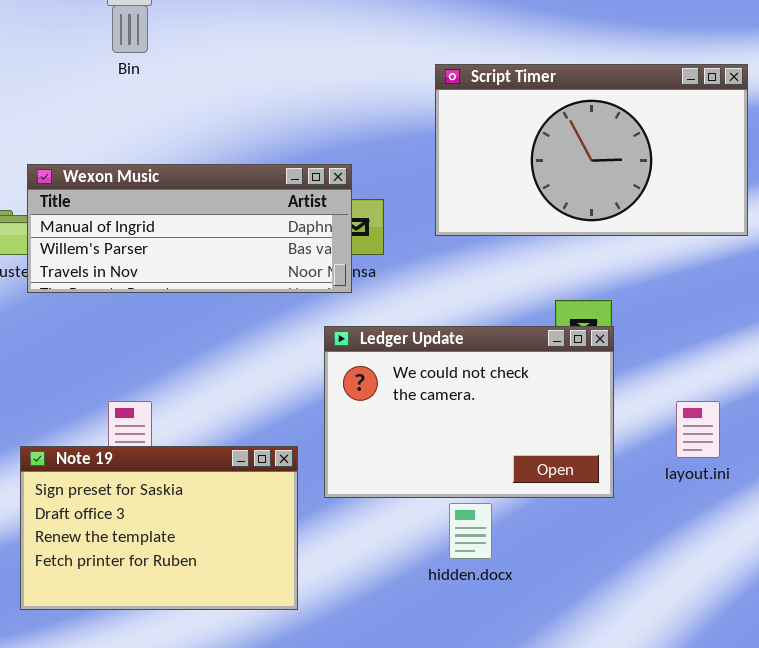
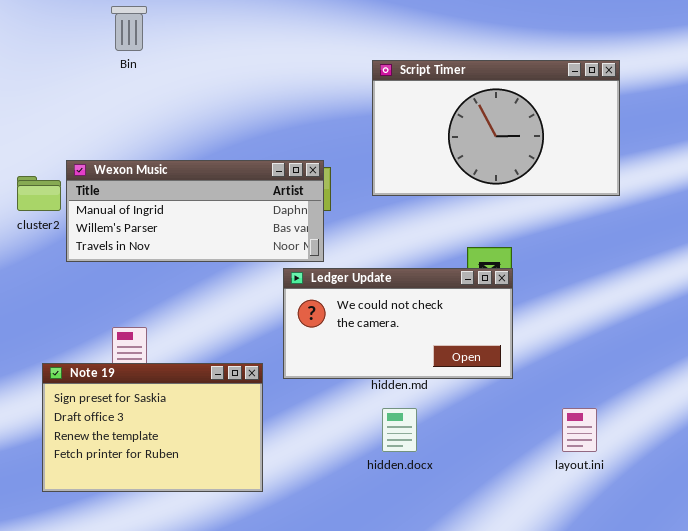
Wexon Music: [27,164,352,293] -> [66,160,324,262], moved
Ledger Update: [324,326,614,498] -> [283,268,513,379], resized
layout.ini: [676,401,720,458] -> [562,408,597,452], moved

